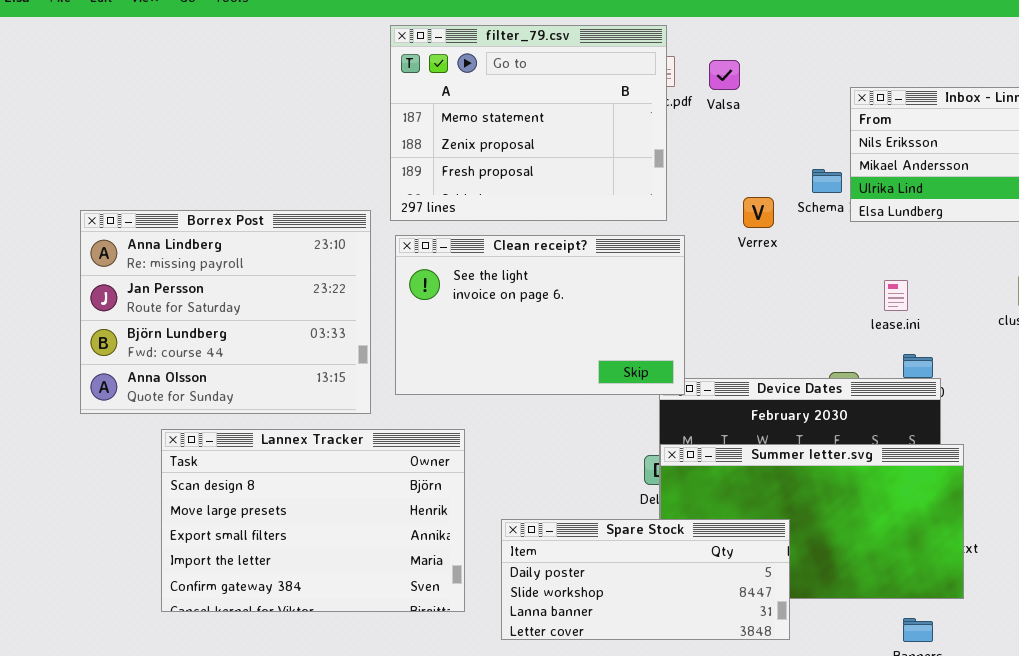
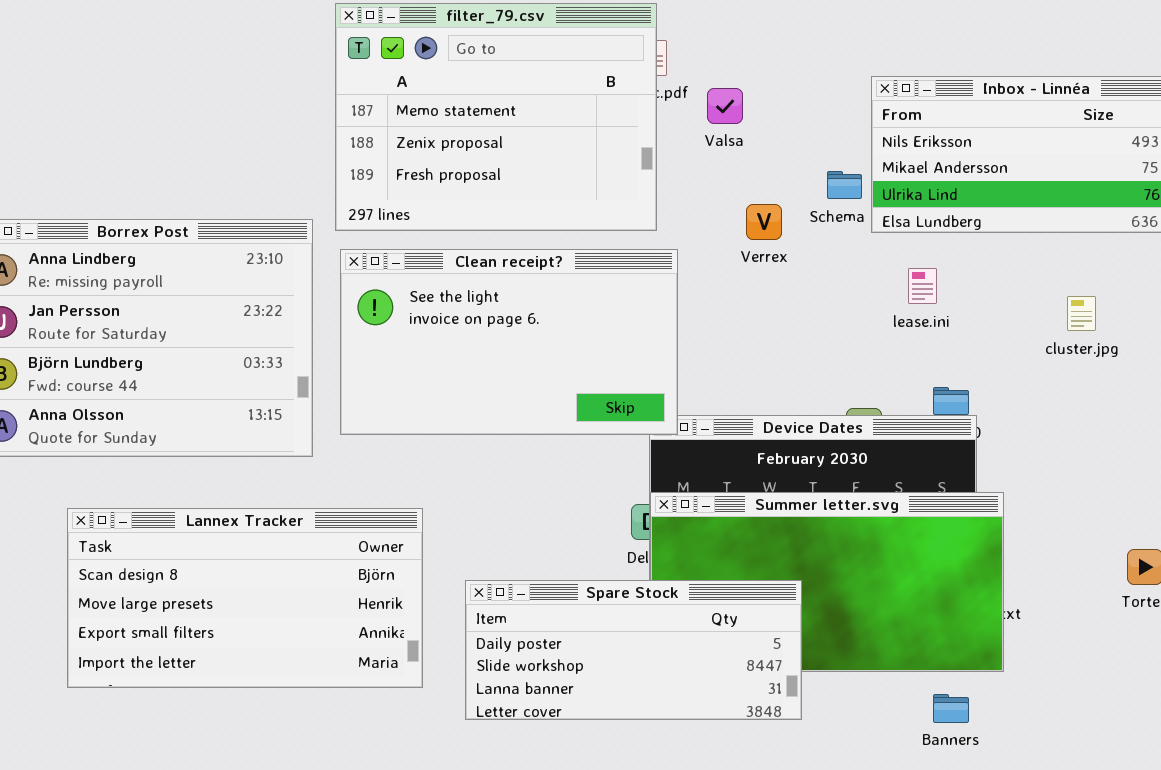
Valsa: [709,60,740,90] -> [707,88,743,124], moved
lease.ini: [884,280,908,311] -> [908,268,937,304], moved
Lannex Tracker: [161,429,465,612] -> [67,508,423,688], resized

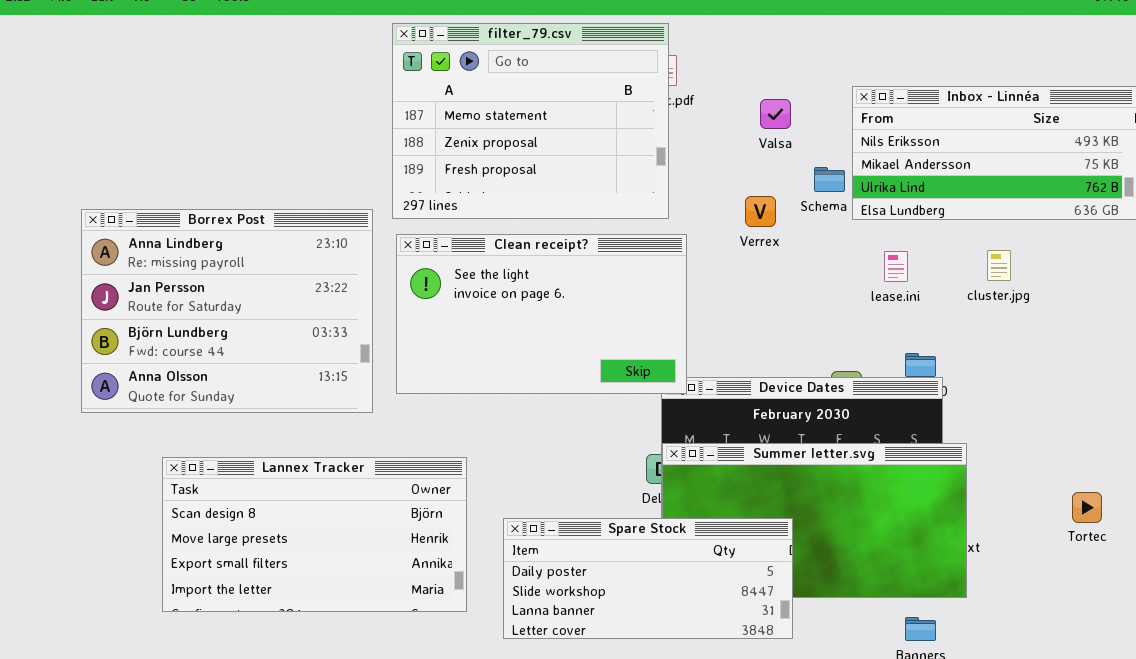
Valsa: [707,88,743,124] -> [760,99,791,129], moved
cluster.jpg: [1067,296,1096,331] -> [987,250,1011,281], moved

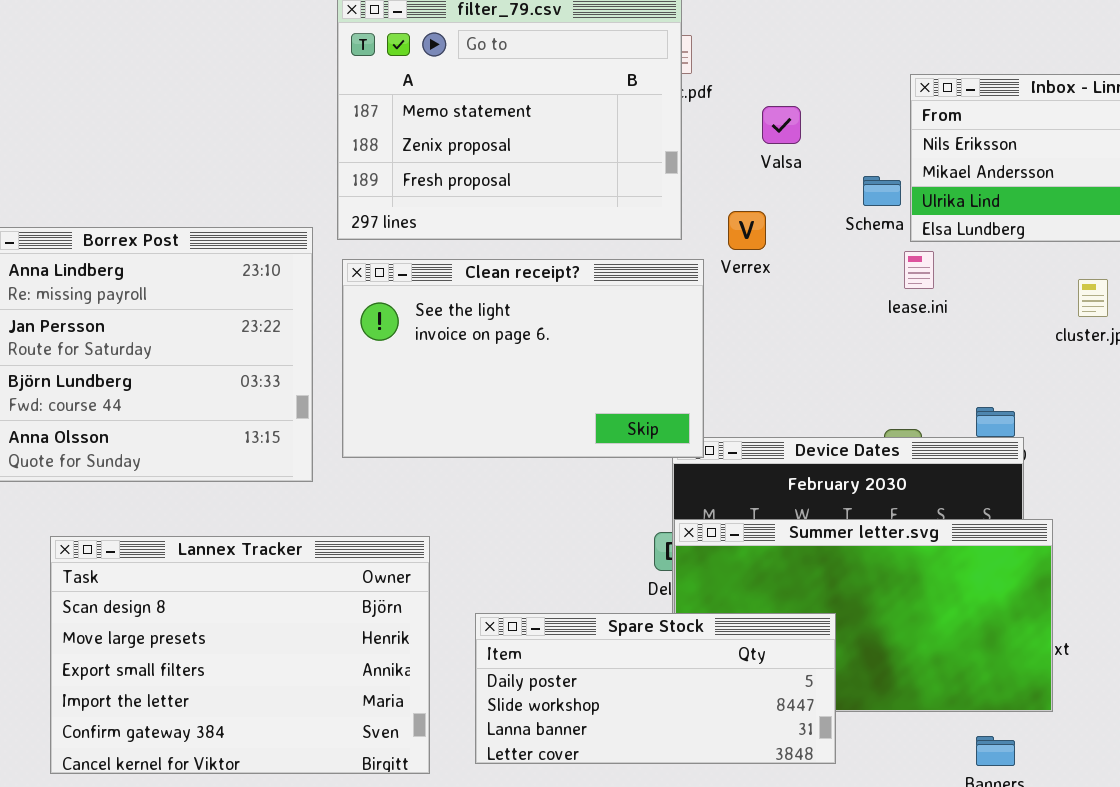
Valsa: [760,99,791,129] -> [762,106,801,144], moved
Verrex: [745,196,776,227] -> [728,211,766,250], moved
lease.ini: [884,251,908,282] -> [904,251,934,289], moved
Lannex Tracker: [162,457,467,612] -> [50,536,430,774], resized

